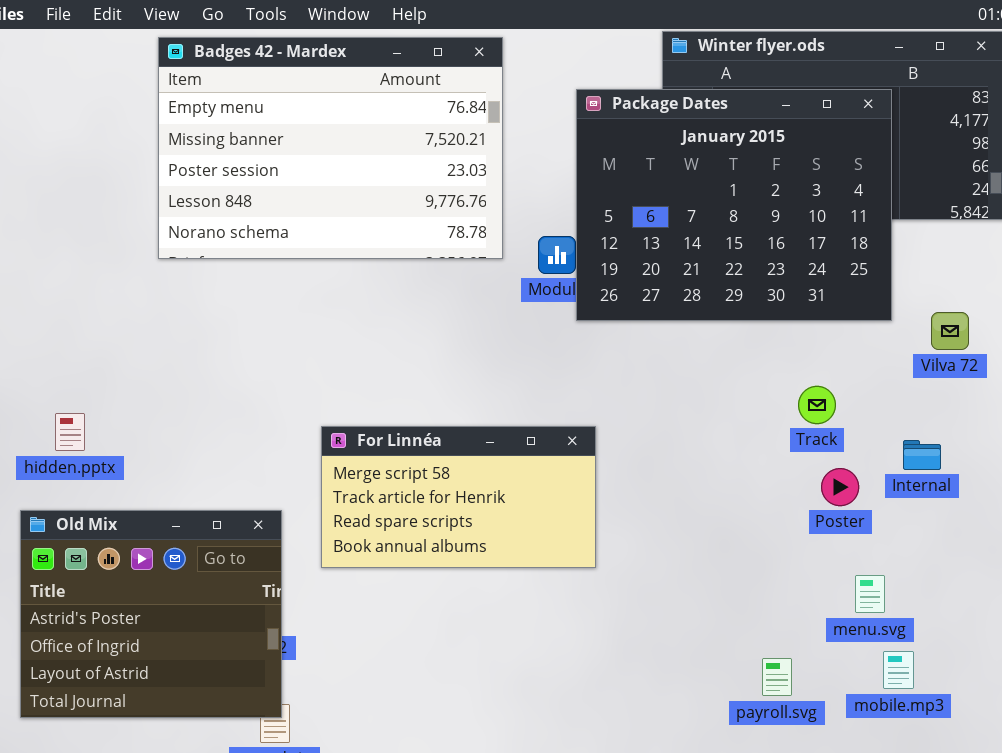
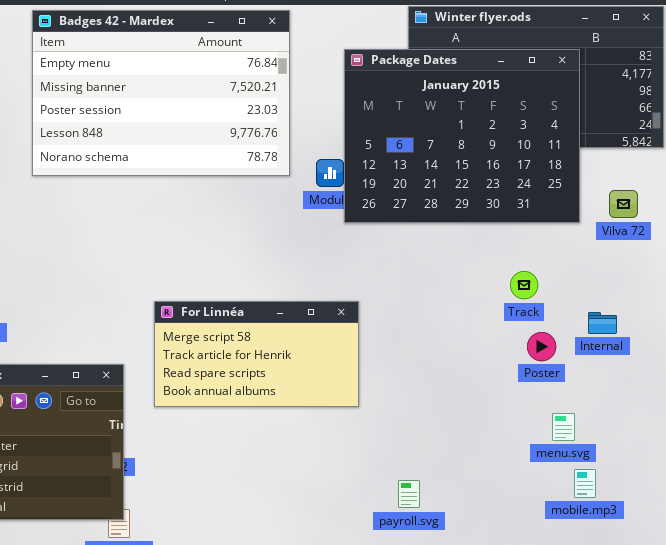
Vilva 72: [931,312,969,350] -> [609,190,638,218], moved
payroll.svg: [762,658,792,696] -> [398,480,420,508], moved

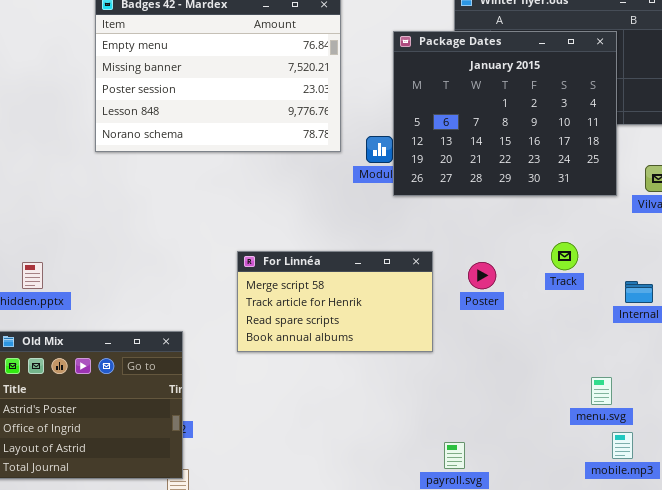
For Linnéa: [154,301,359,407] -> [237,251,433,352], moved
Poster: [527,332,556,361] -> [468,262,496,289], moved

